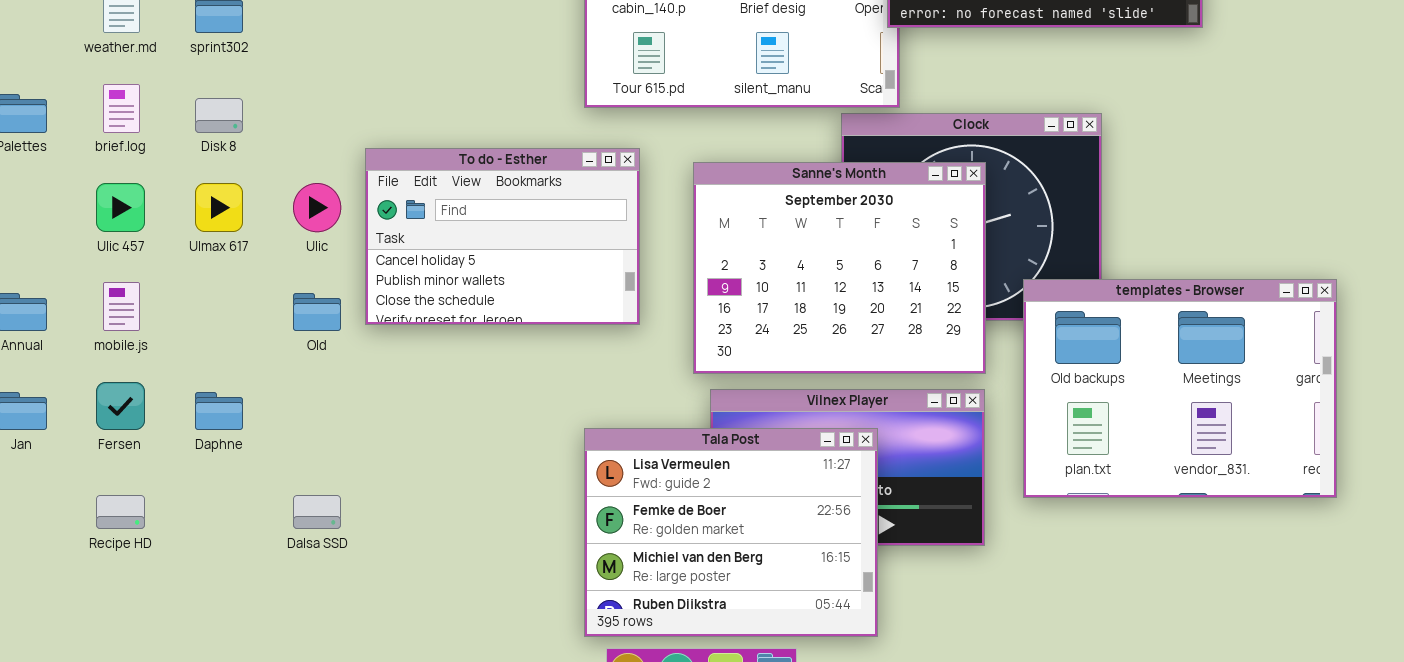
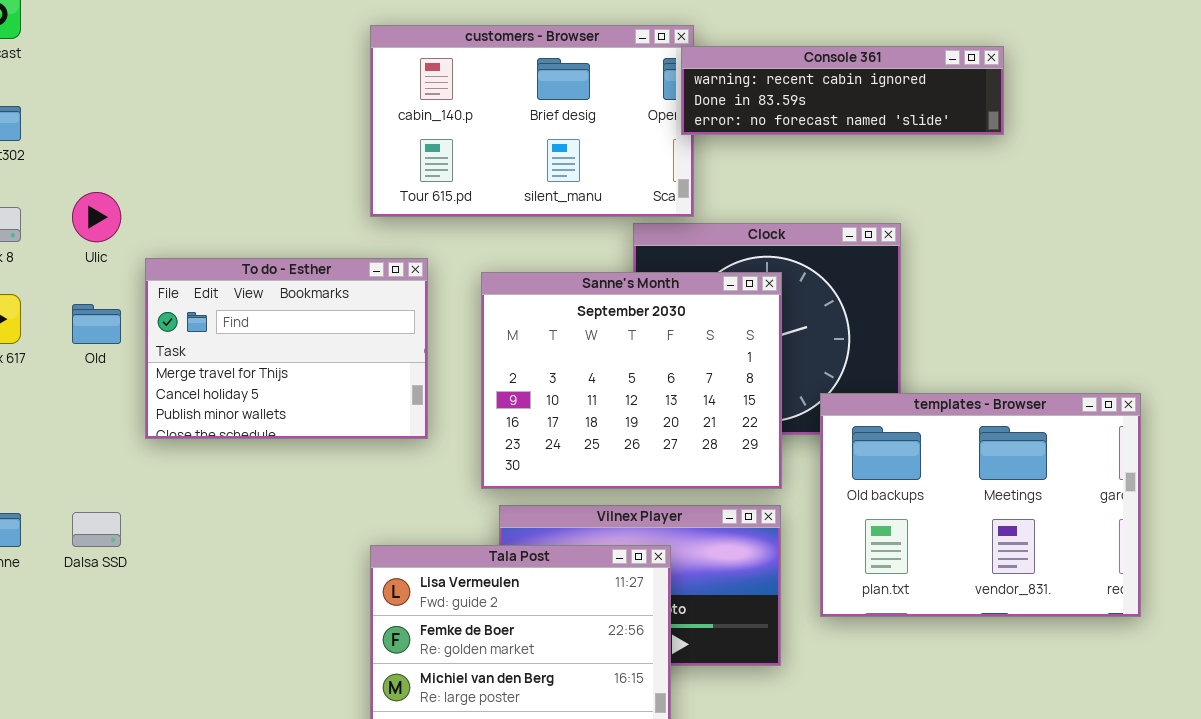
To do - Esther: [365,148,640,325] -> [145,258,428,439], scrolled up 1 row
Ulic: [293,183,341,232] -> [72,192,121,242], moved
Old: [293,293,341,331] -> [72,304,121,344], moved
Dalsa SSD: [293,495,341,529] -> [72,512,121,547], moved

